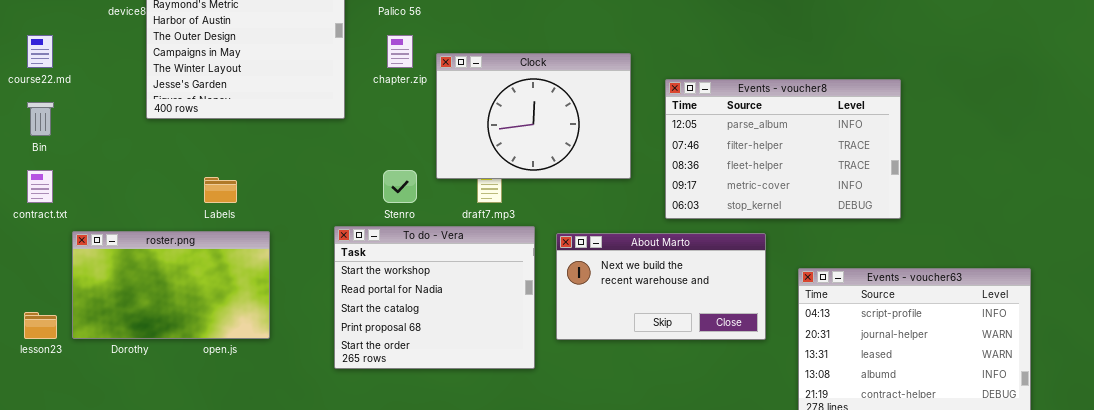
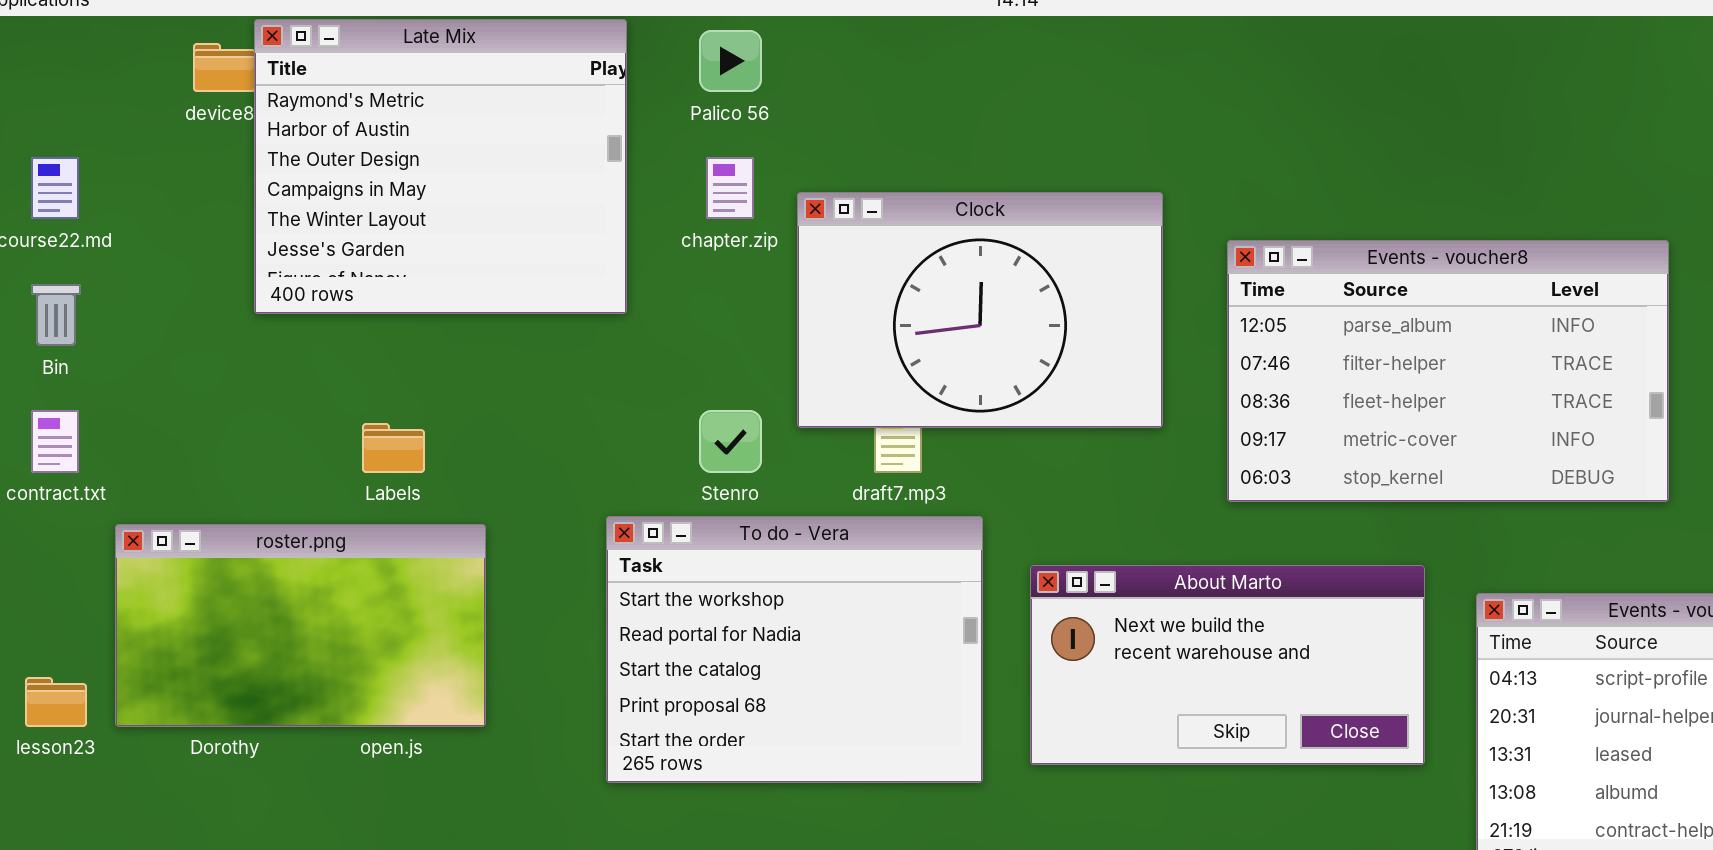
About Marto: [556,233,766,340] -> [1030,565,1425,765], moved

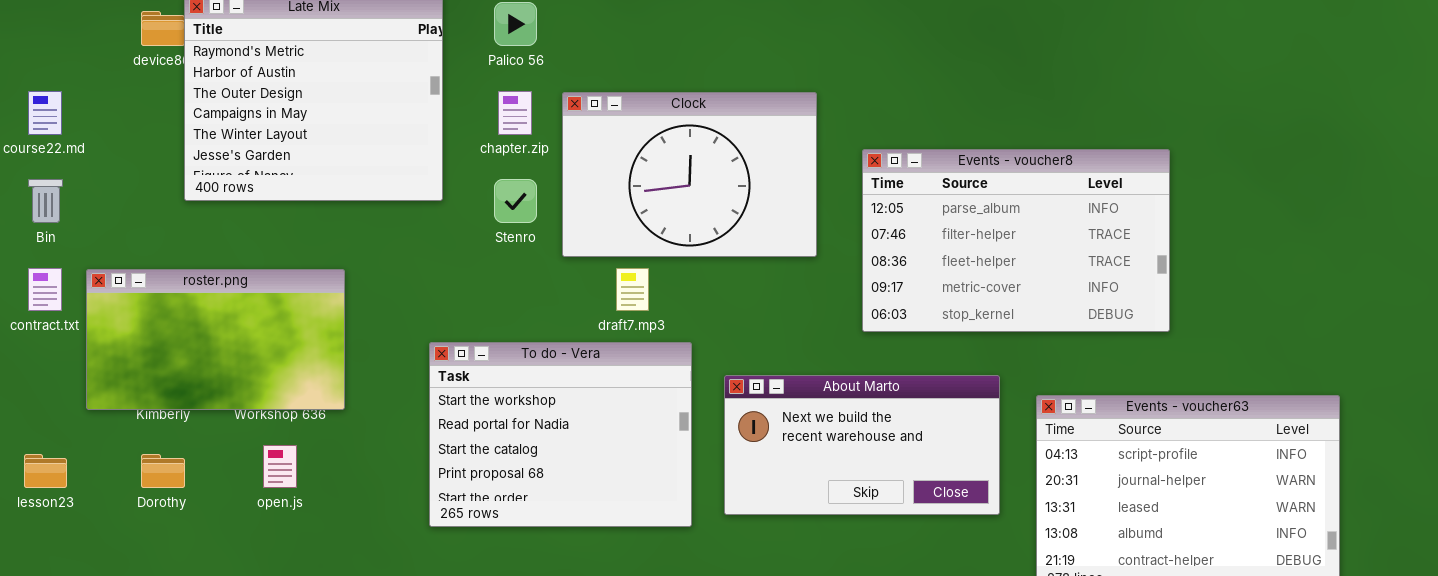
Clock: [797,192,1163,428] -> [562,92,817,257], moved
Stenro: [699,410,762,473] -> [494,179,537,223], moved
roster.png: [115,524,486,727] -> [86,269,345,410], moved

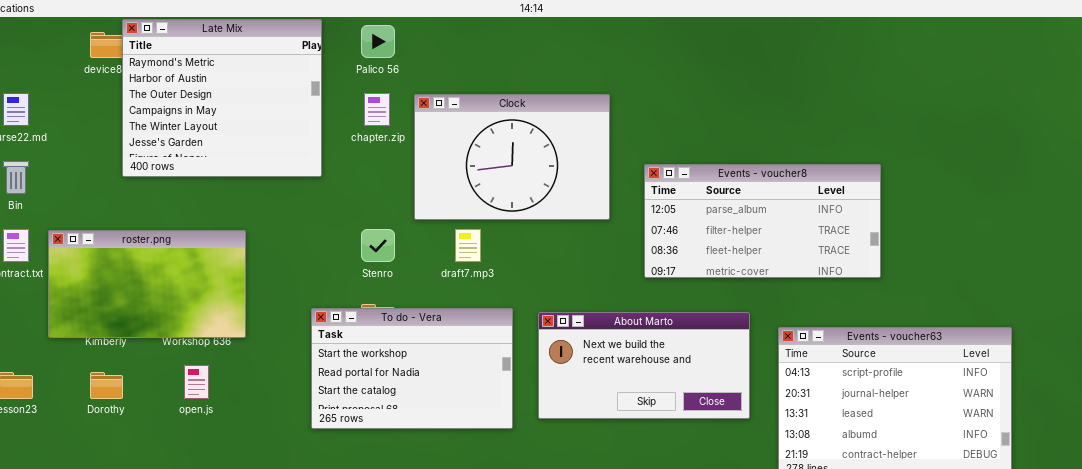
Events - voucher8: [862,149,1170,332] -> [644,164,881,278], resized
Stenro: [494,179,537,223] -> [361,229,395,262], moved
To do - Vera: [429,342,692,527] -> [311,308,513,429], resized

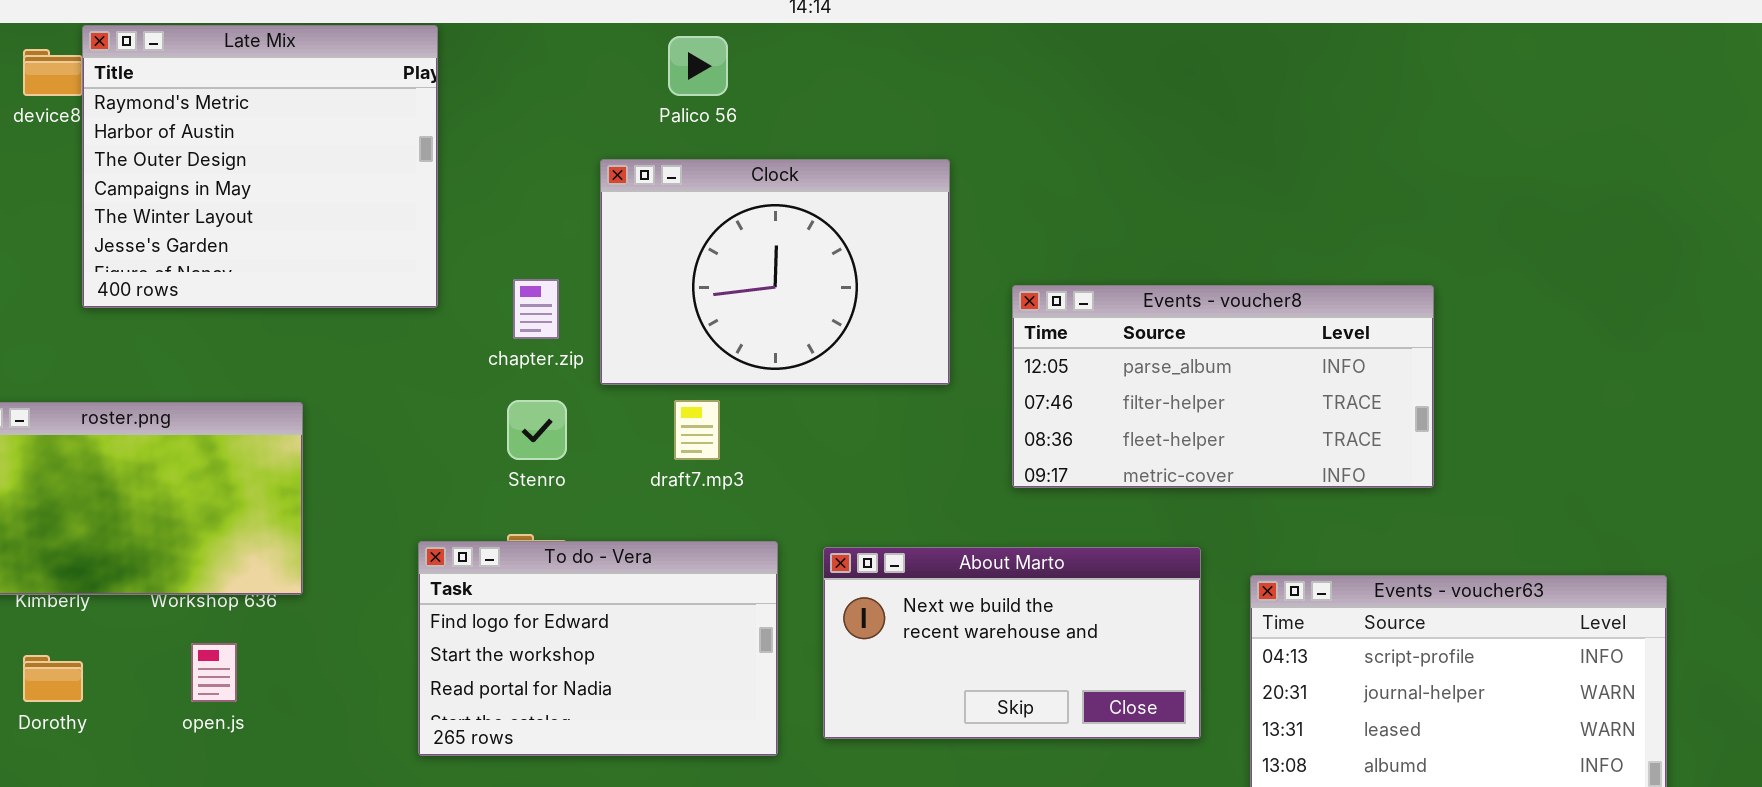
Palico 56: [361,25,395,58] -> [668,36,728,96], moved
chapter.zip: [364,93,390,126] -> [513,279,559,339], moved
To do - Vera: [311,308,513,429] -> [418,541,778,756], scrolled up 1 row

